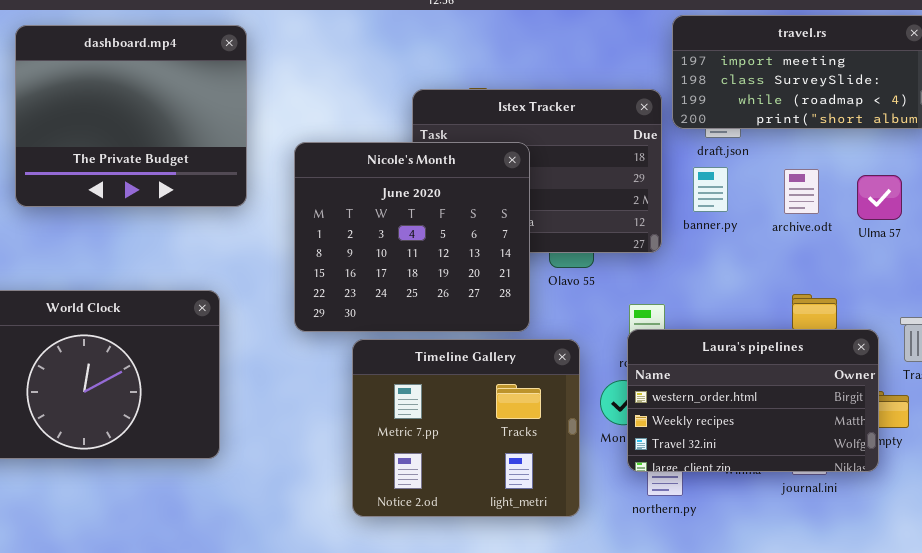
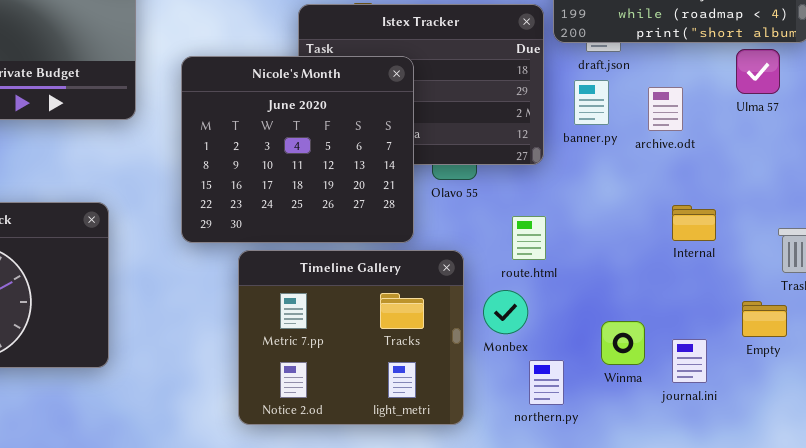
archive.odt: [784,169,819,214] -> [648,87,683,131], moved
Ulma 57: [857,175,902,220] -> [736,49,780,94], moved
Laura's pipelines: [627,329,879,472] -> none, closed

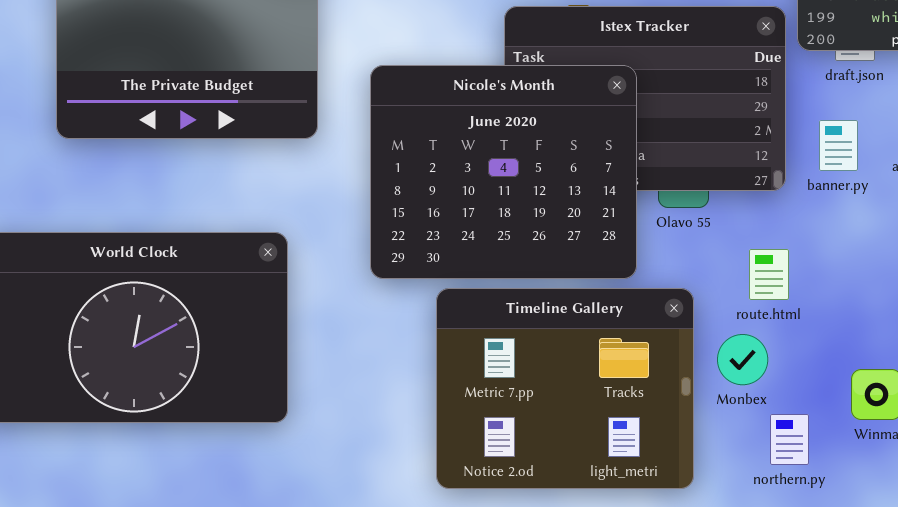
banner.py: [574,80,609,125] -> [819,120,858,171], moved

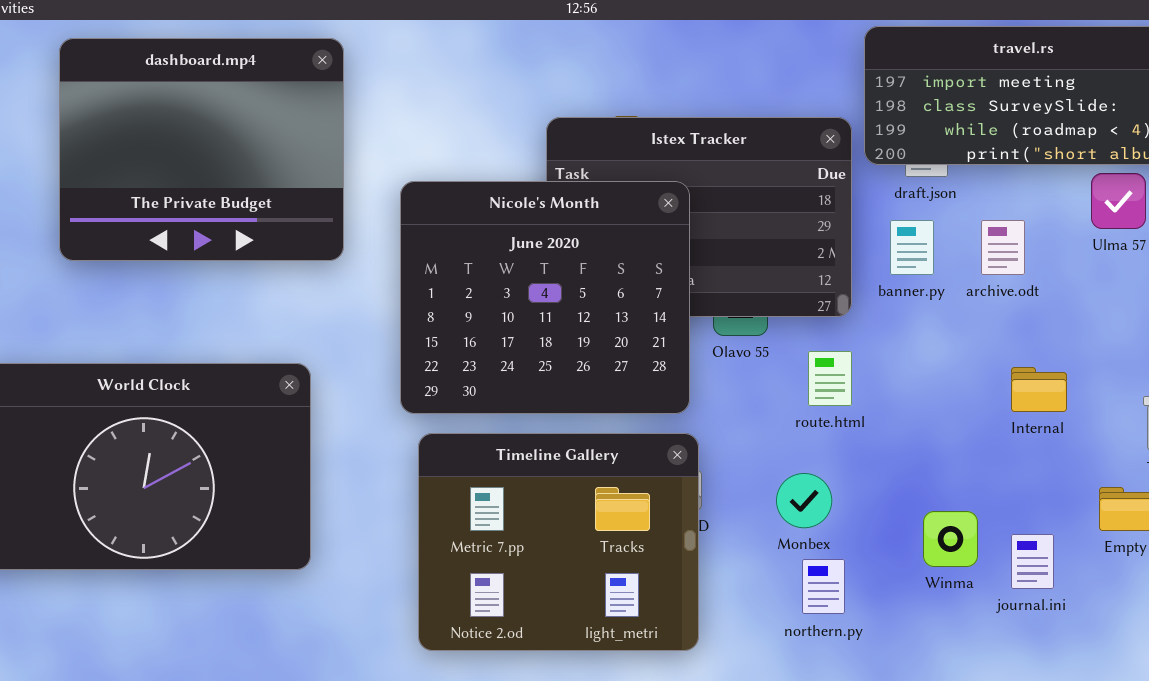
banner.py: [819,120,858,171] -> [890,220,934,275], moved
route.html: [749,249,789,300] -> [808,351,852,406], moved
Timeline Gallery: [436,288,694,489] -> [418,433,699,651], moved
northern.py: [770,414,809,465] -> [802,559,845,614], moved

